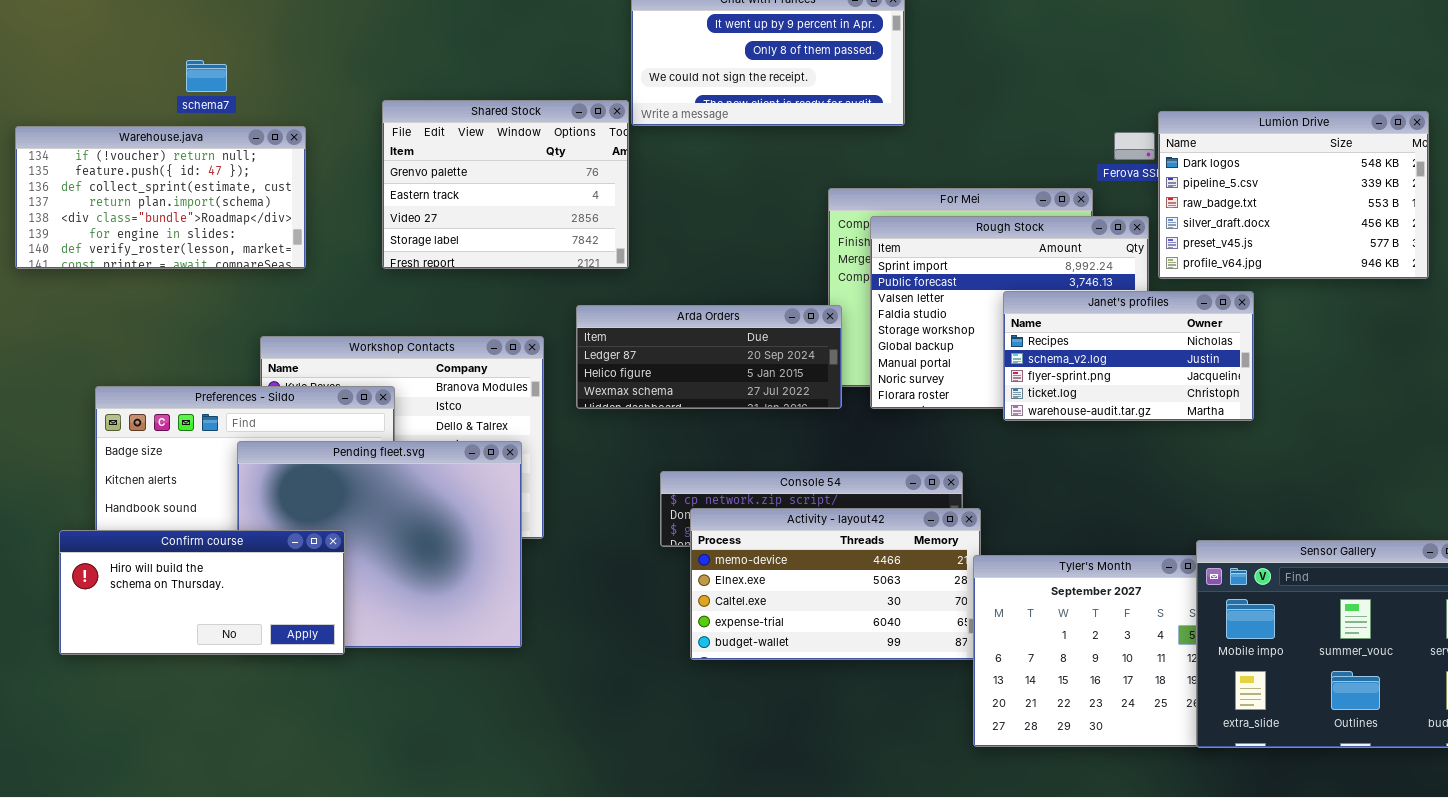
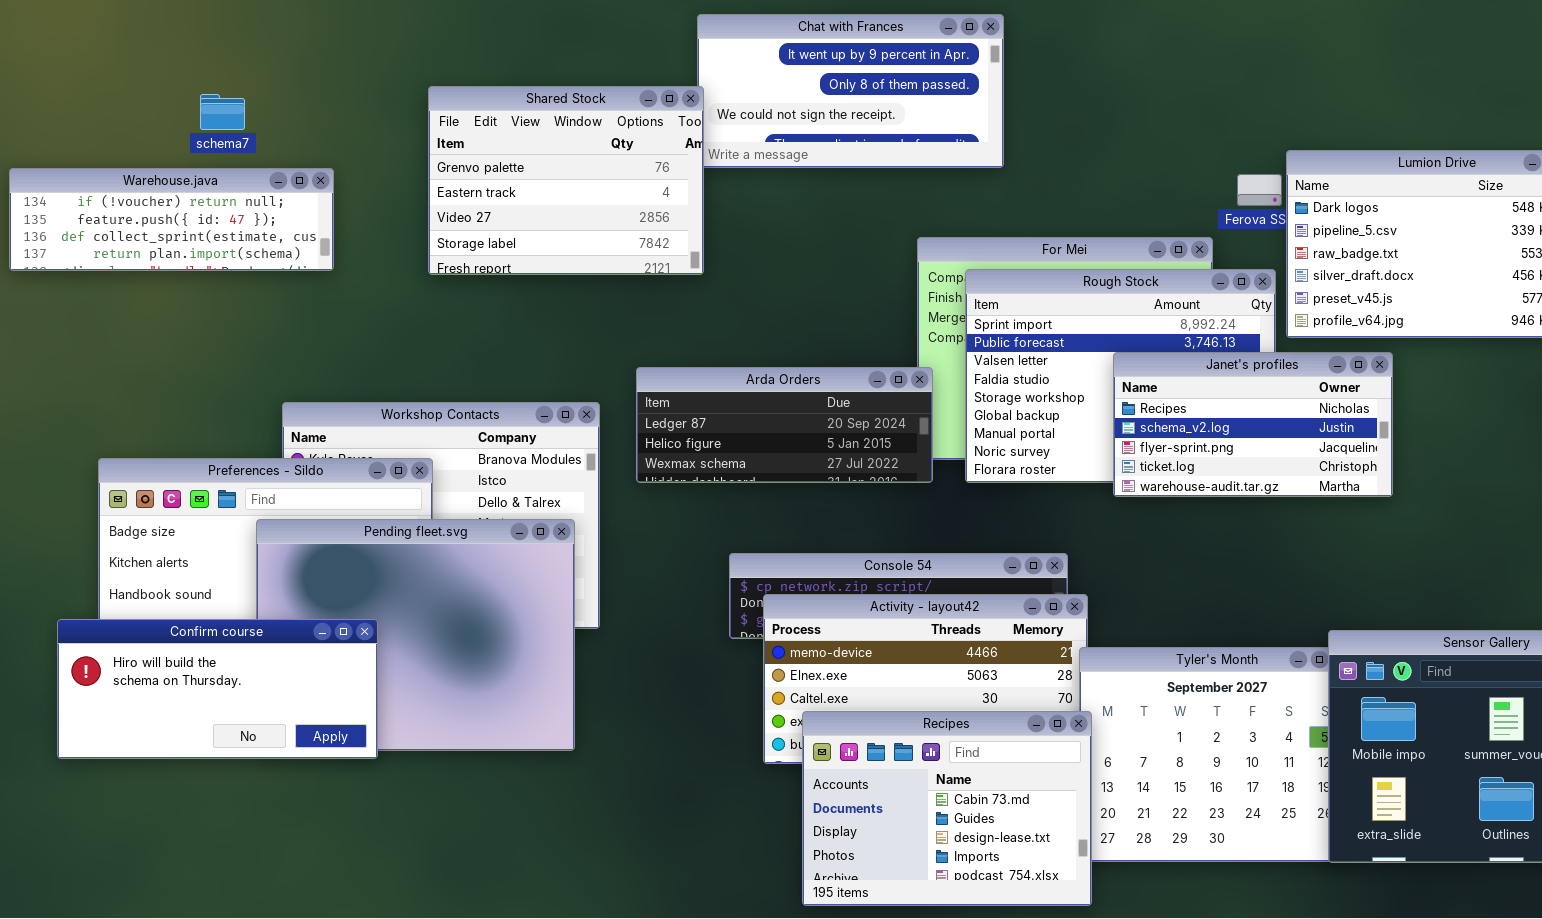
Shared Stock: [382,100,629,269] -> [428,86,704,275], moved
Warehouse.java: [15,126,306,269] -> [9,168,334,271], resized
Recipes: none -> [802,711,1092,906], opened

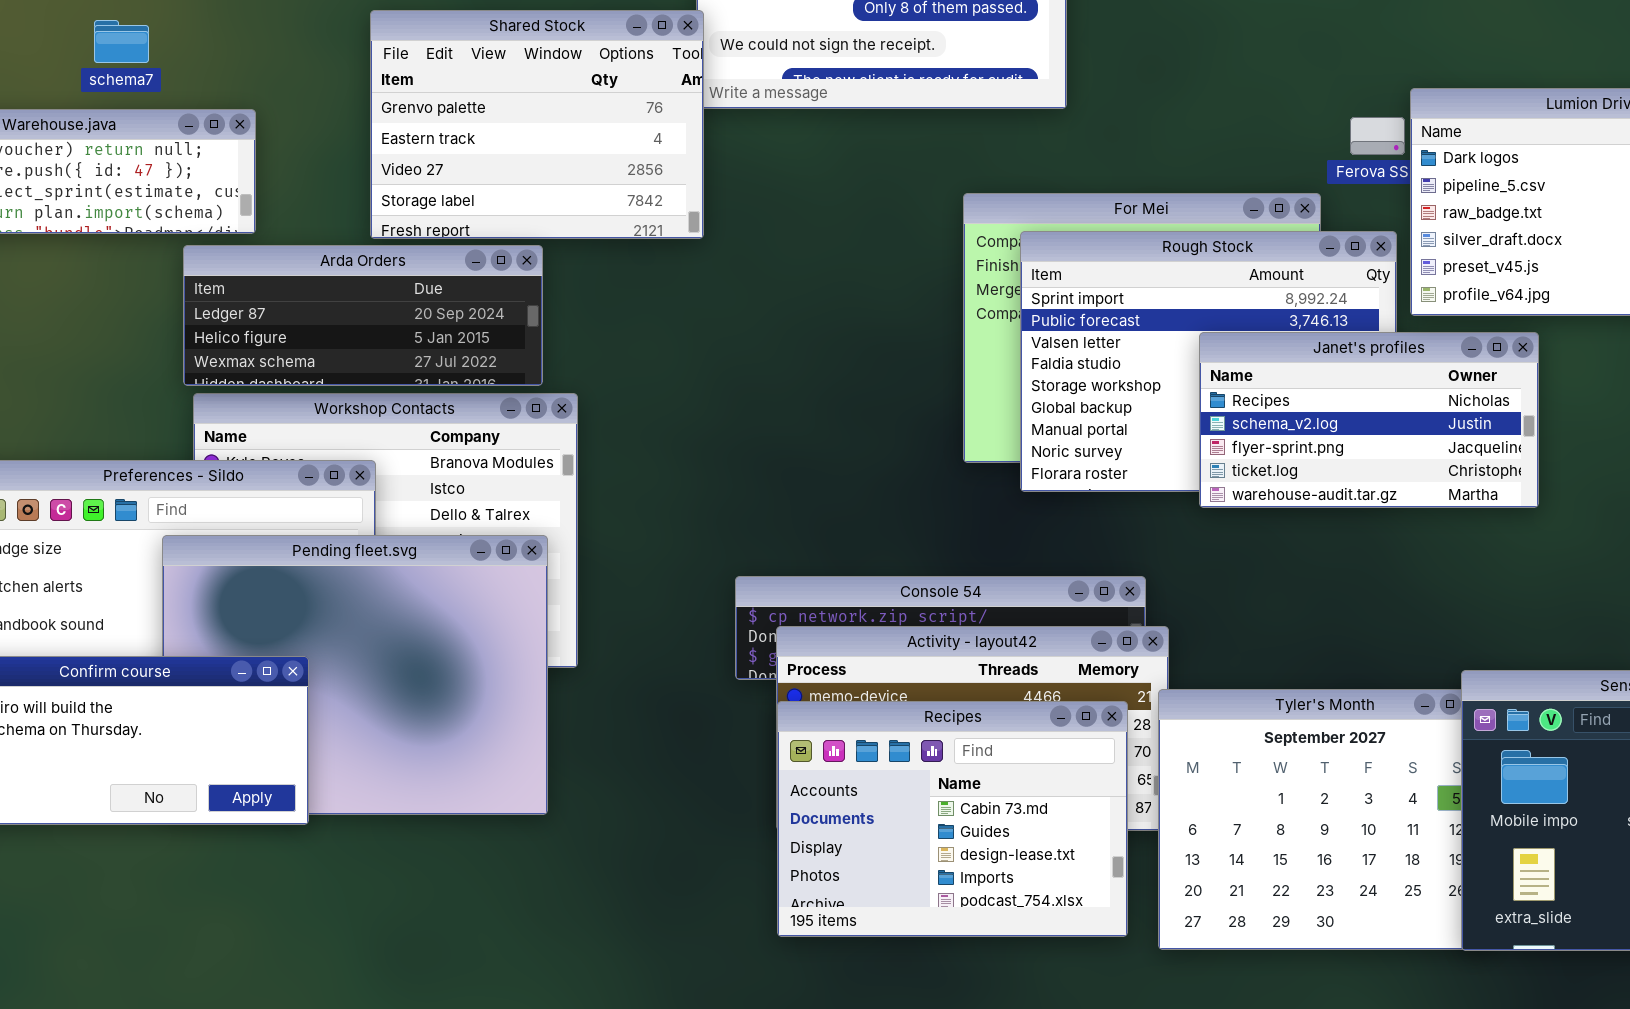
Arda Orders: [636,367,933,483] -> [183,245,543,386], moved
Recipes: [802,711,1092,906] -> [777,701,1128,937], moved

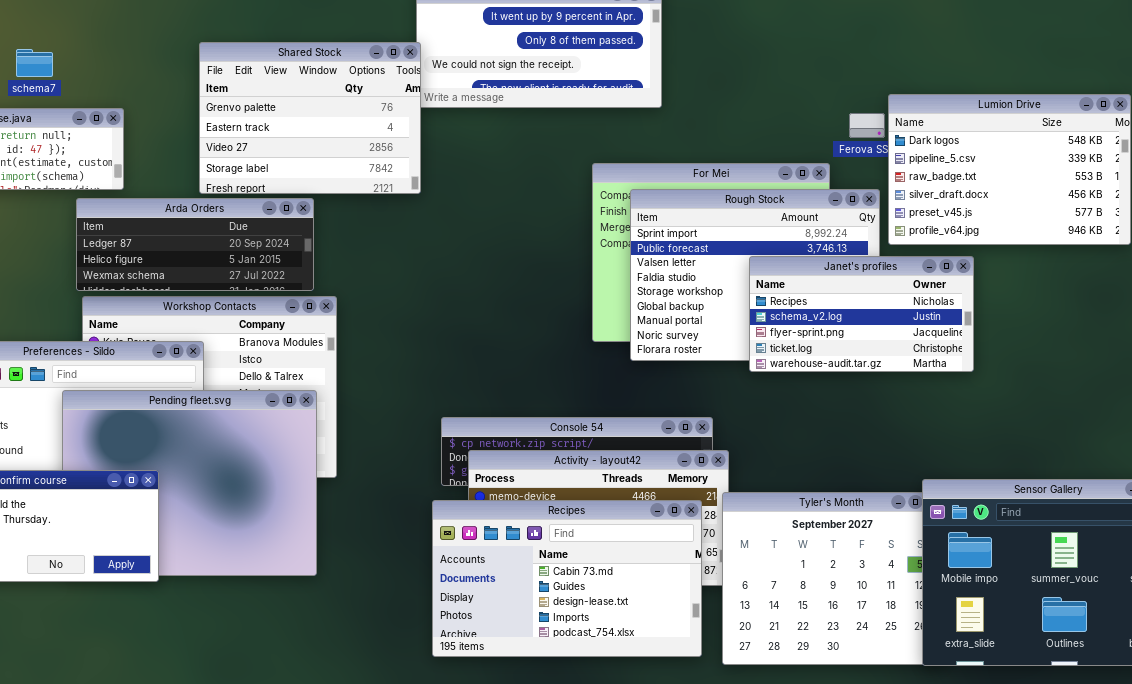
Recipes: [777,701,1128,937] -> [432,500,702,657], resized

